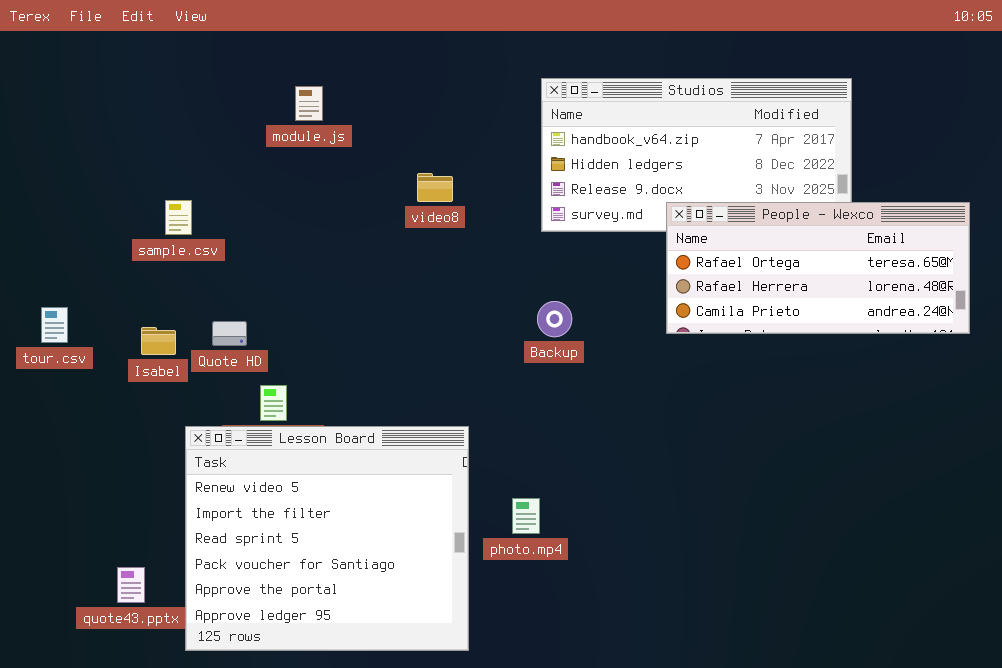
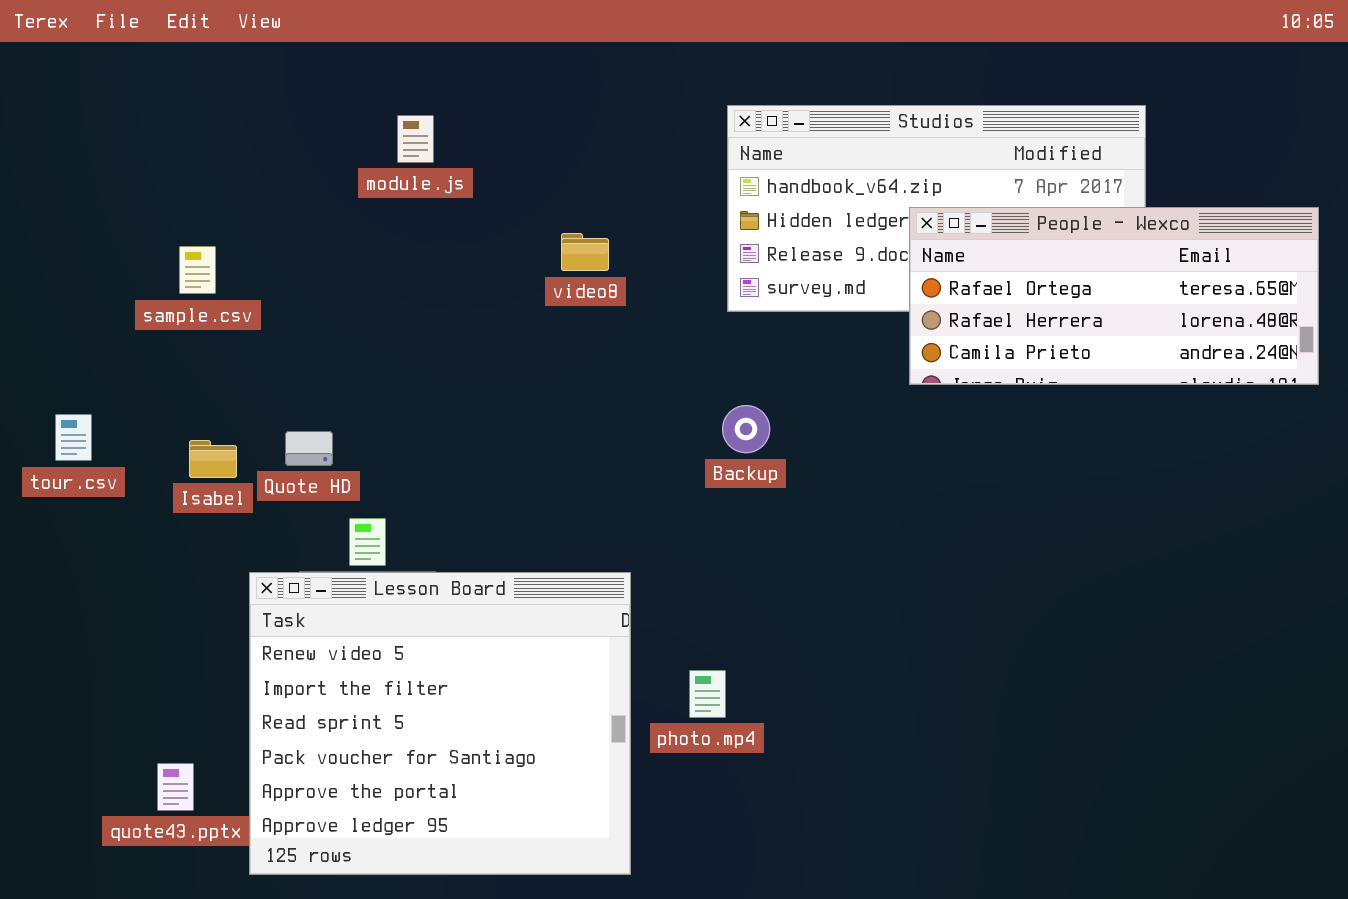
sample.csv: [165,200,192,235] -> [179,246,216,294], moved
People - Wexco: [666,202,970,334] -> [909,207,1319,385], moved

